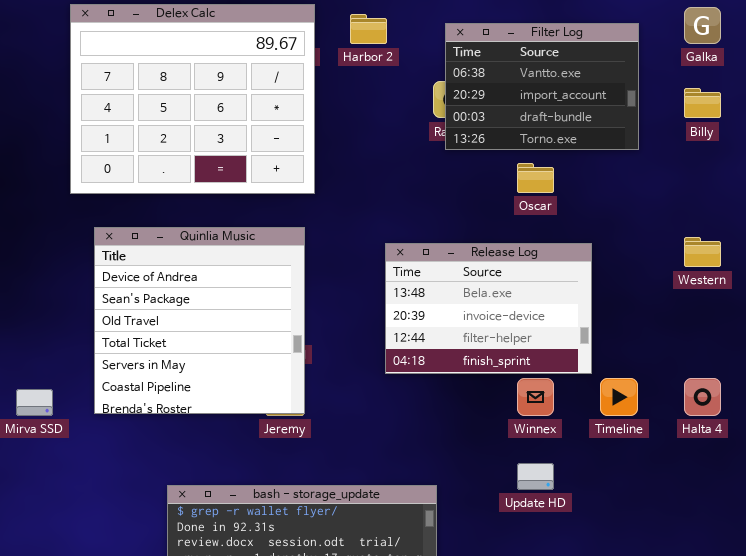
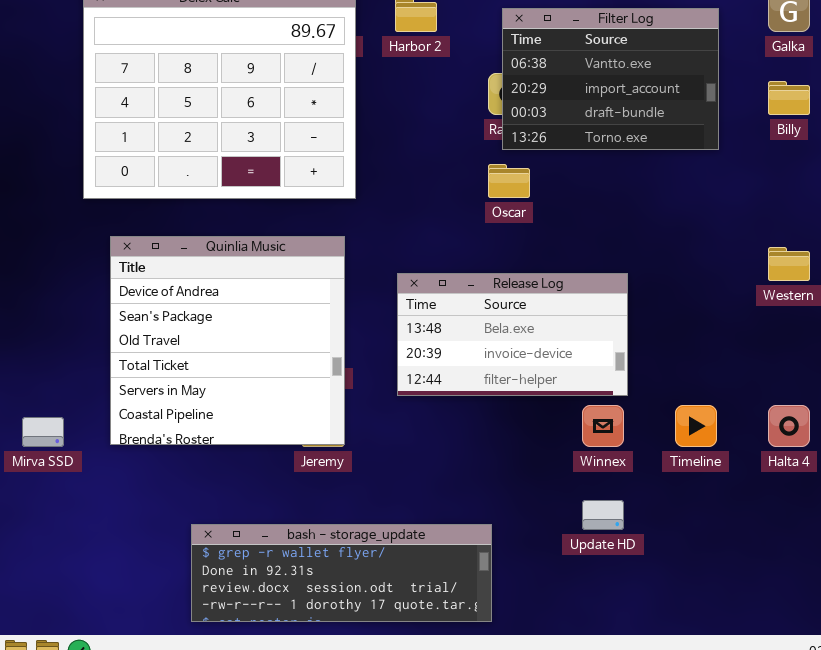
Oscar: [517,163,554,193] -> [488,164,530,198], moved
Release Log: [385,243,592,374] -> [397,273,628,396], moved, resized

